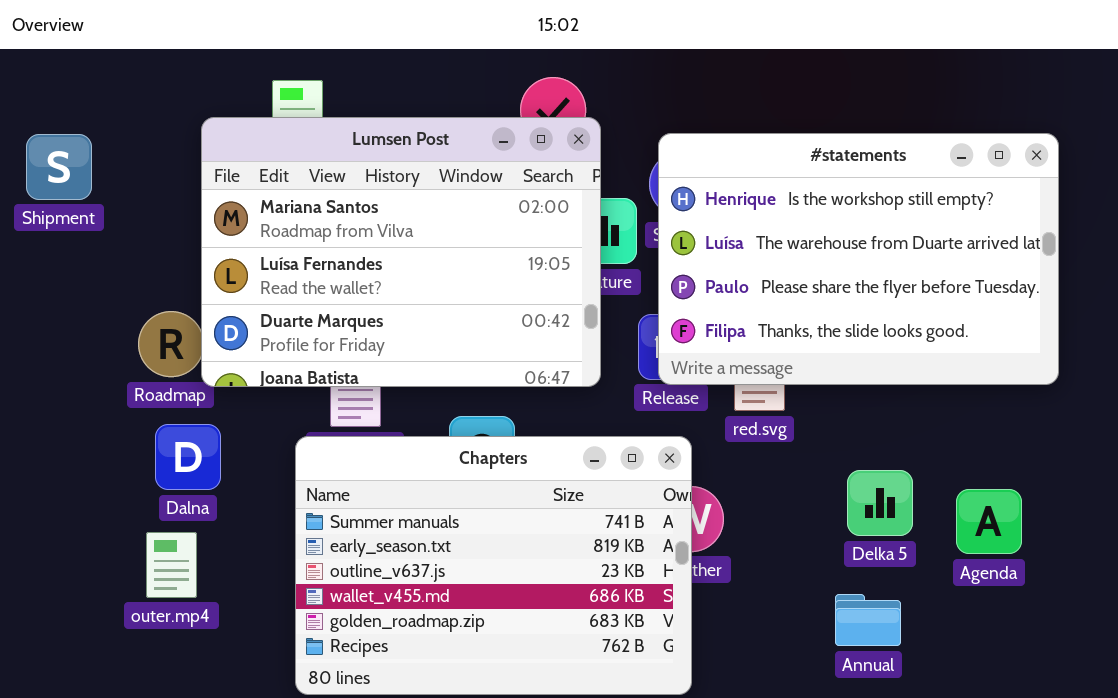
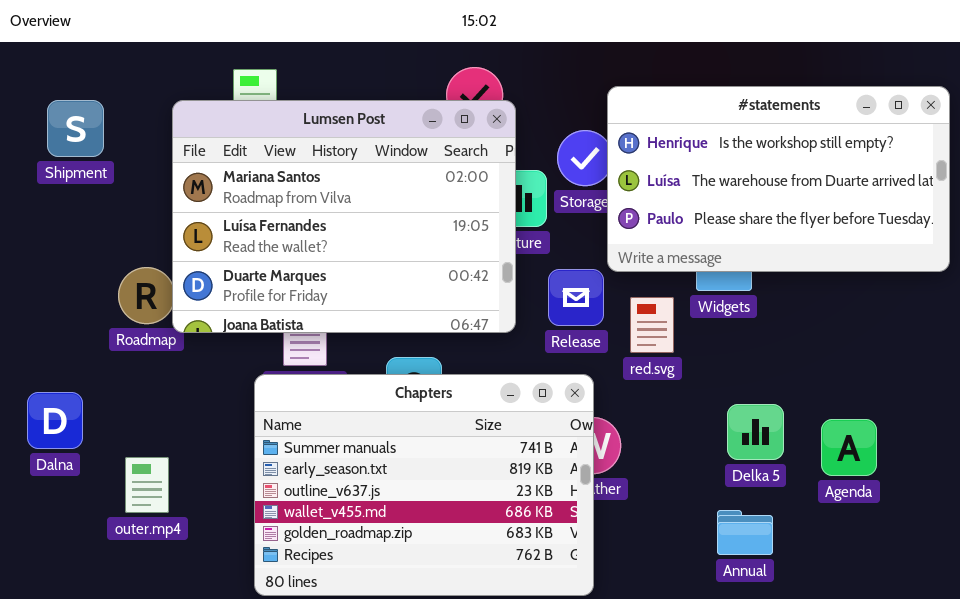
#statements: [658,133,1059,385] -> [607,86,950,272], moved, resized
Shipment: [26,134,92,200] -> [47,100,104,157], moved
Dalna: [155,424,221,490] -> [27,392,83,449], moved

